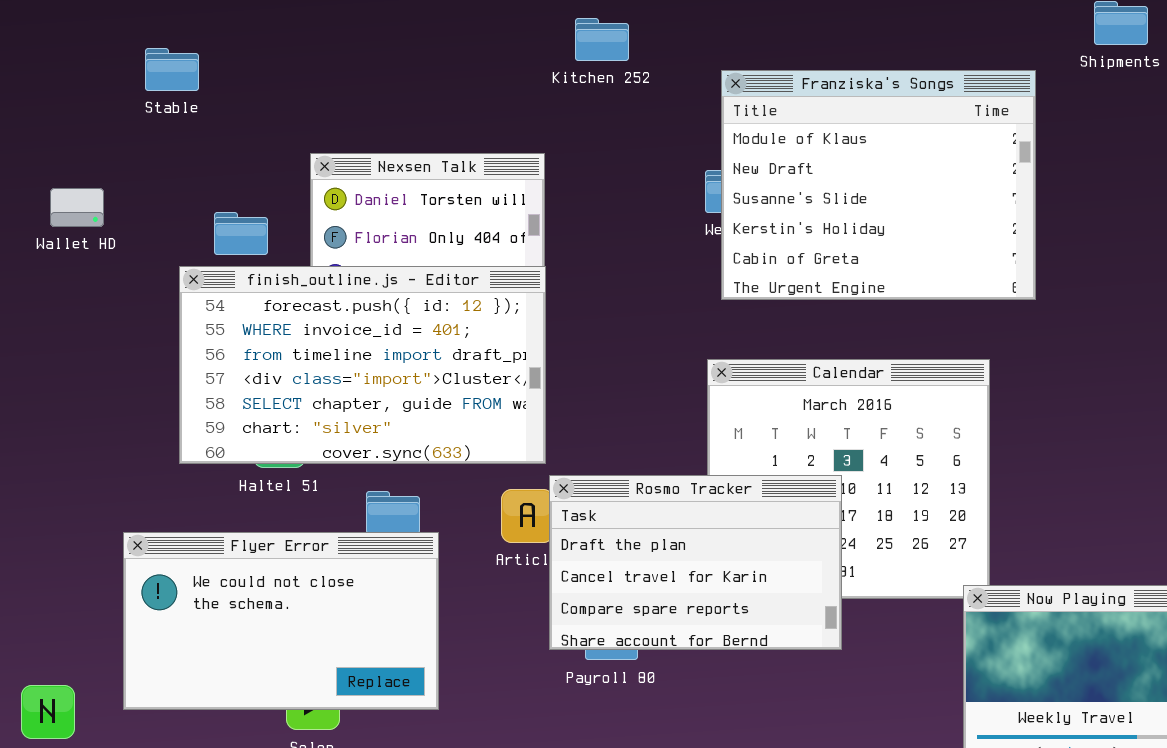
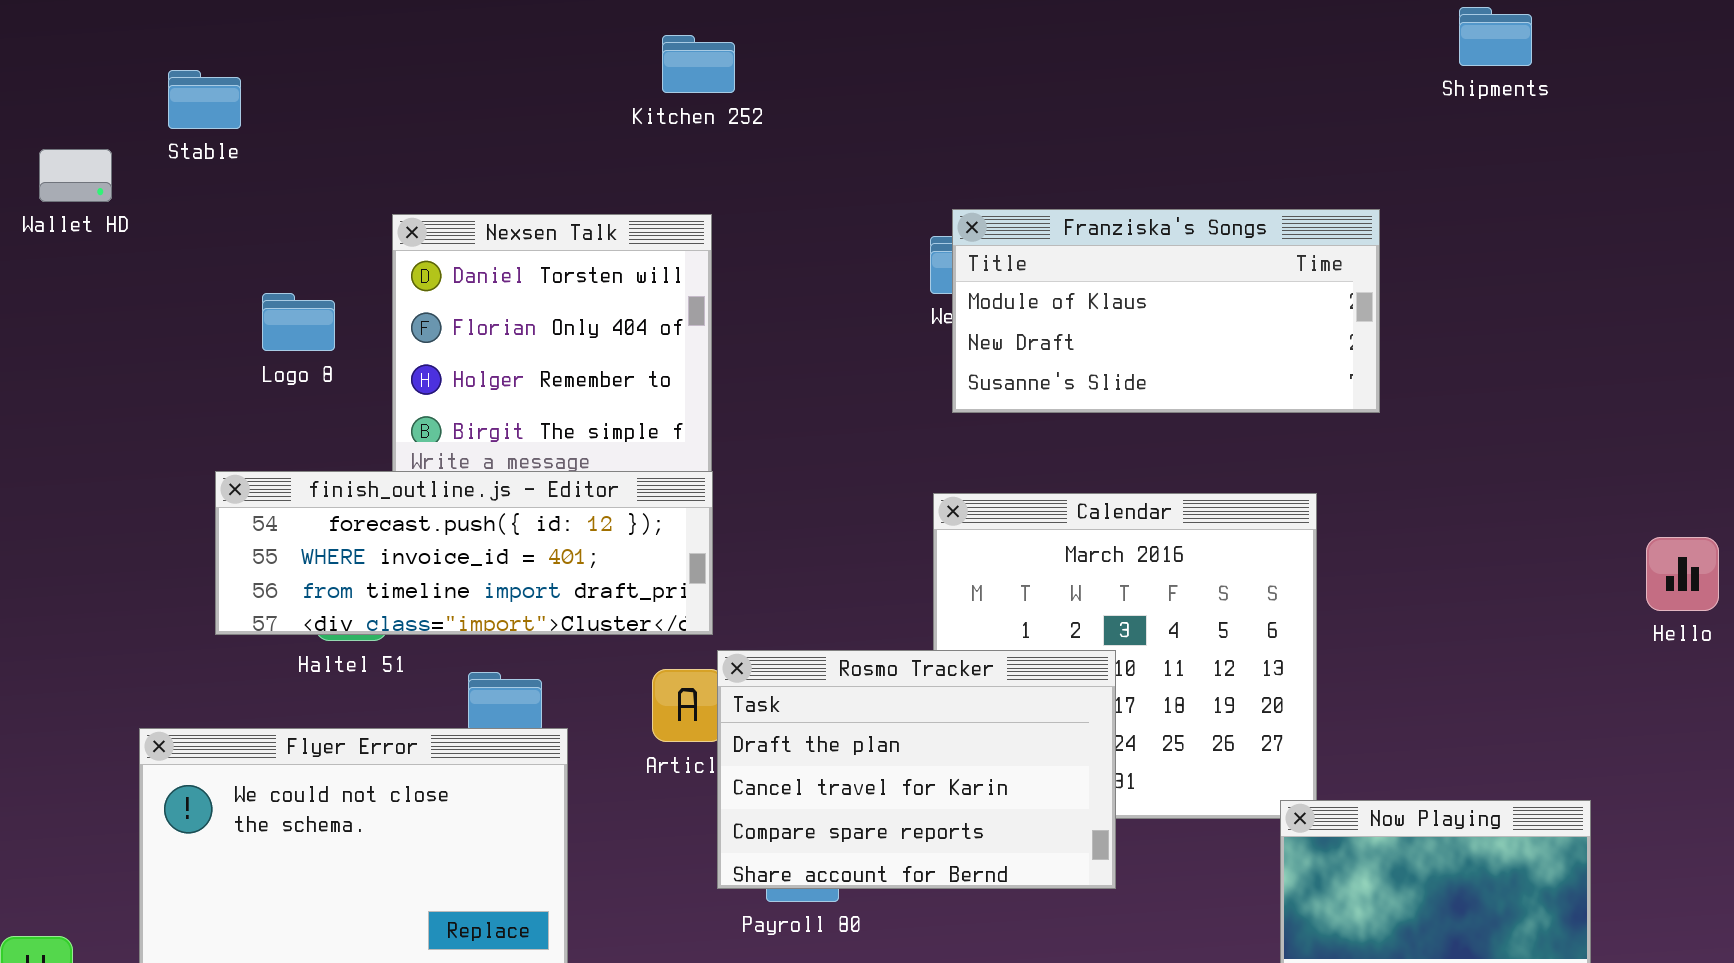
Kitchen 252: [575,18,629,61] -> [662,35,735,93], moved
Franziska's Songs: [721,70,1036,300] -> [952,209,1380,413], resized
Wallet HD: [50,188,104,227] -> [39,149,112,202], moved
finish_outline.js - Editor: [179,266,546,464] -> [215,471,713,635], resized

